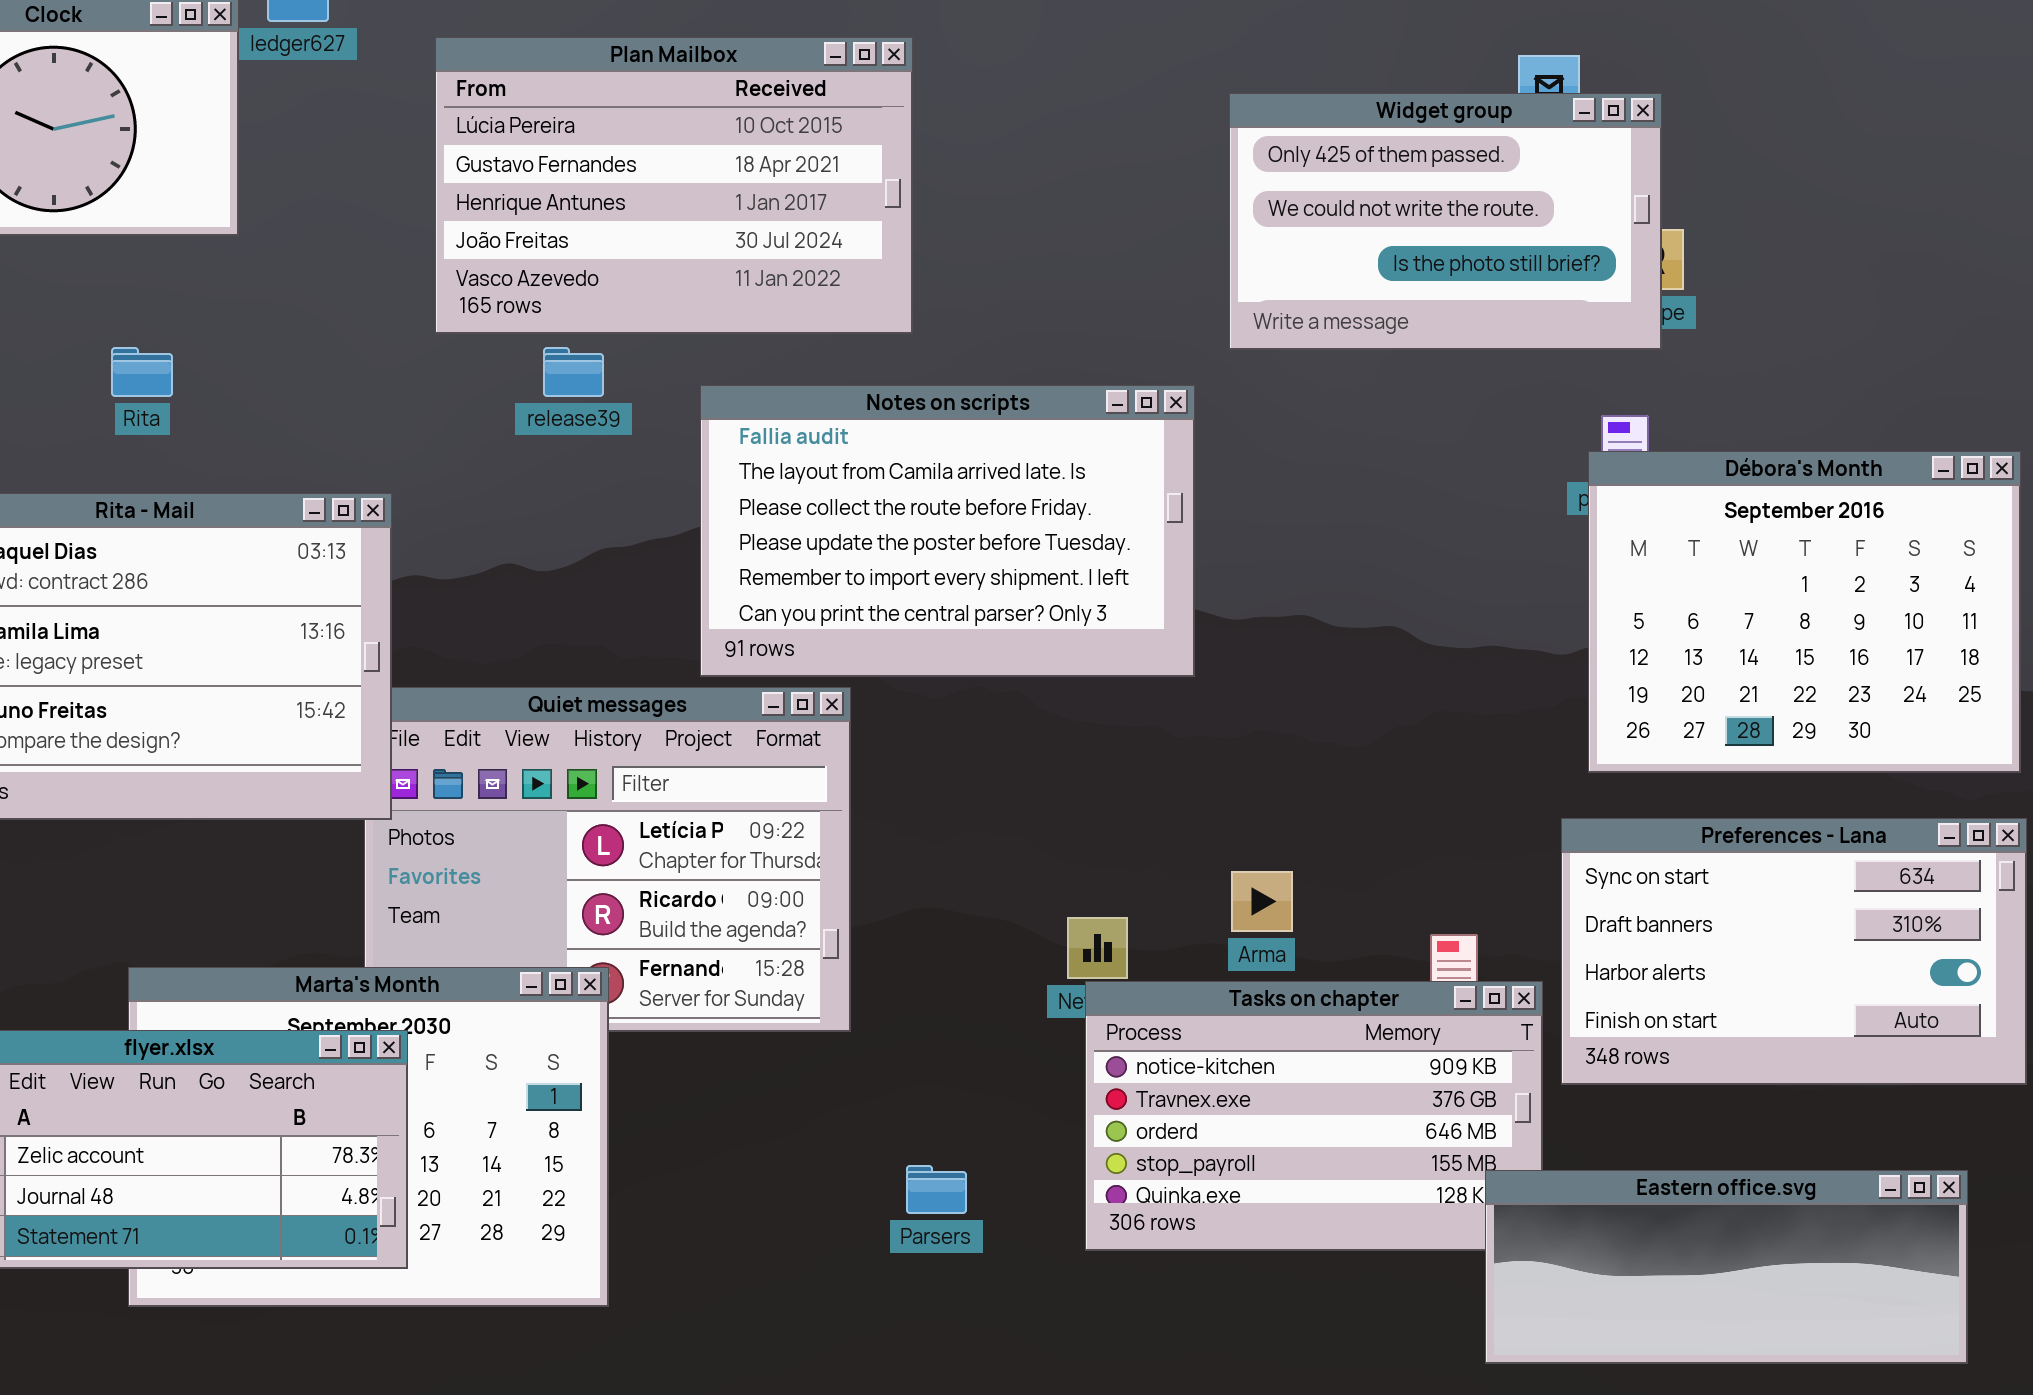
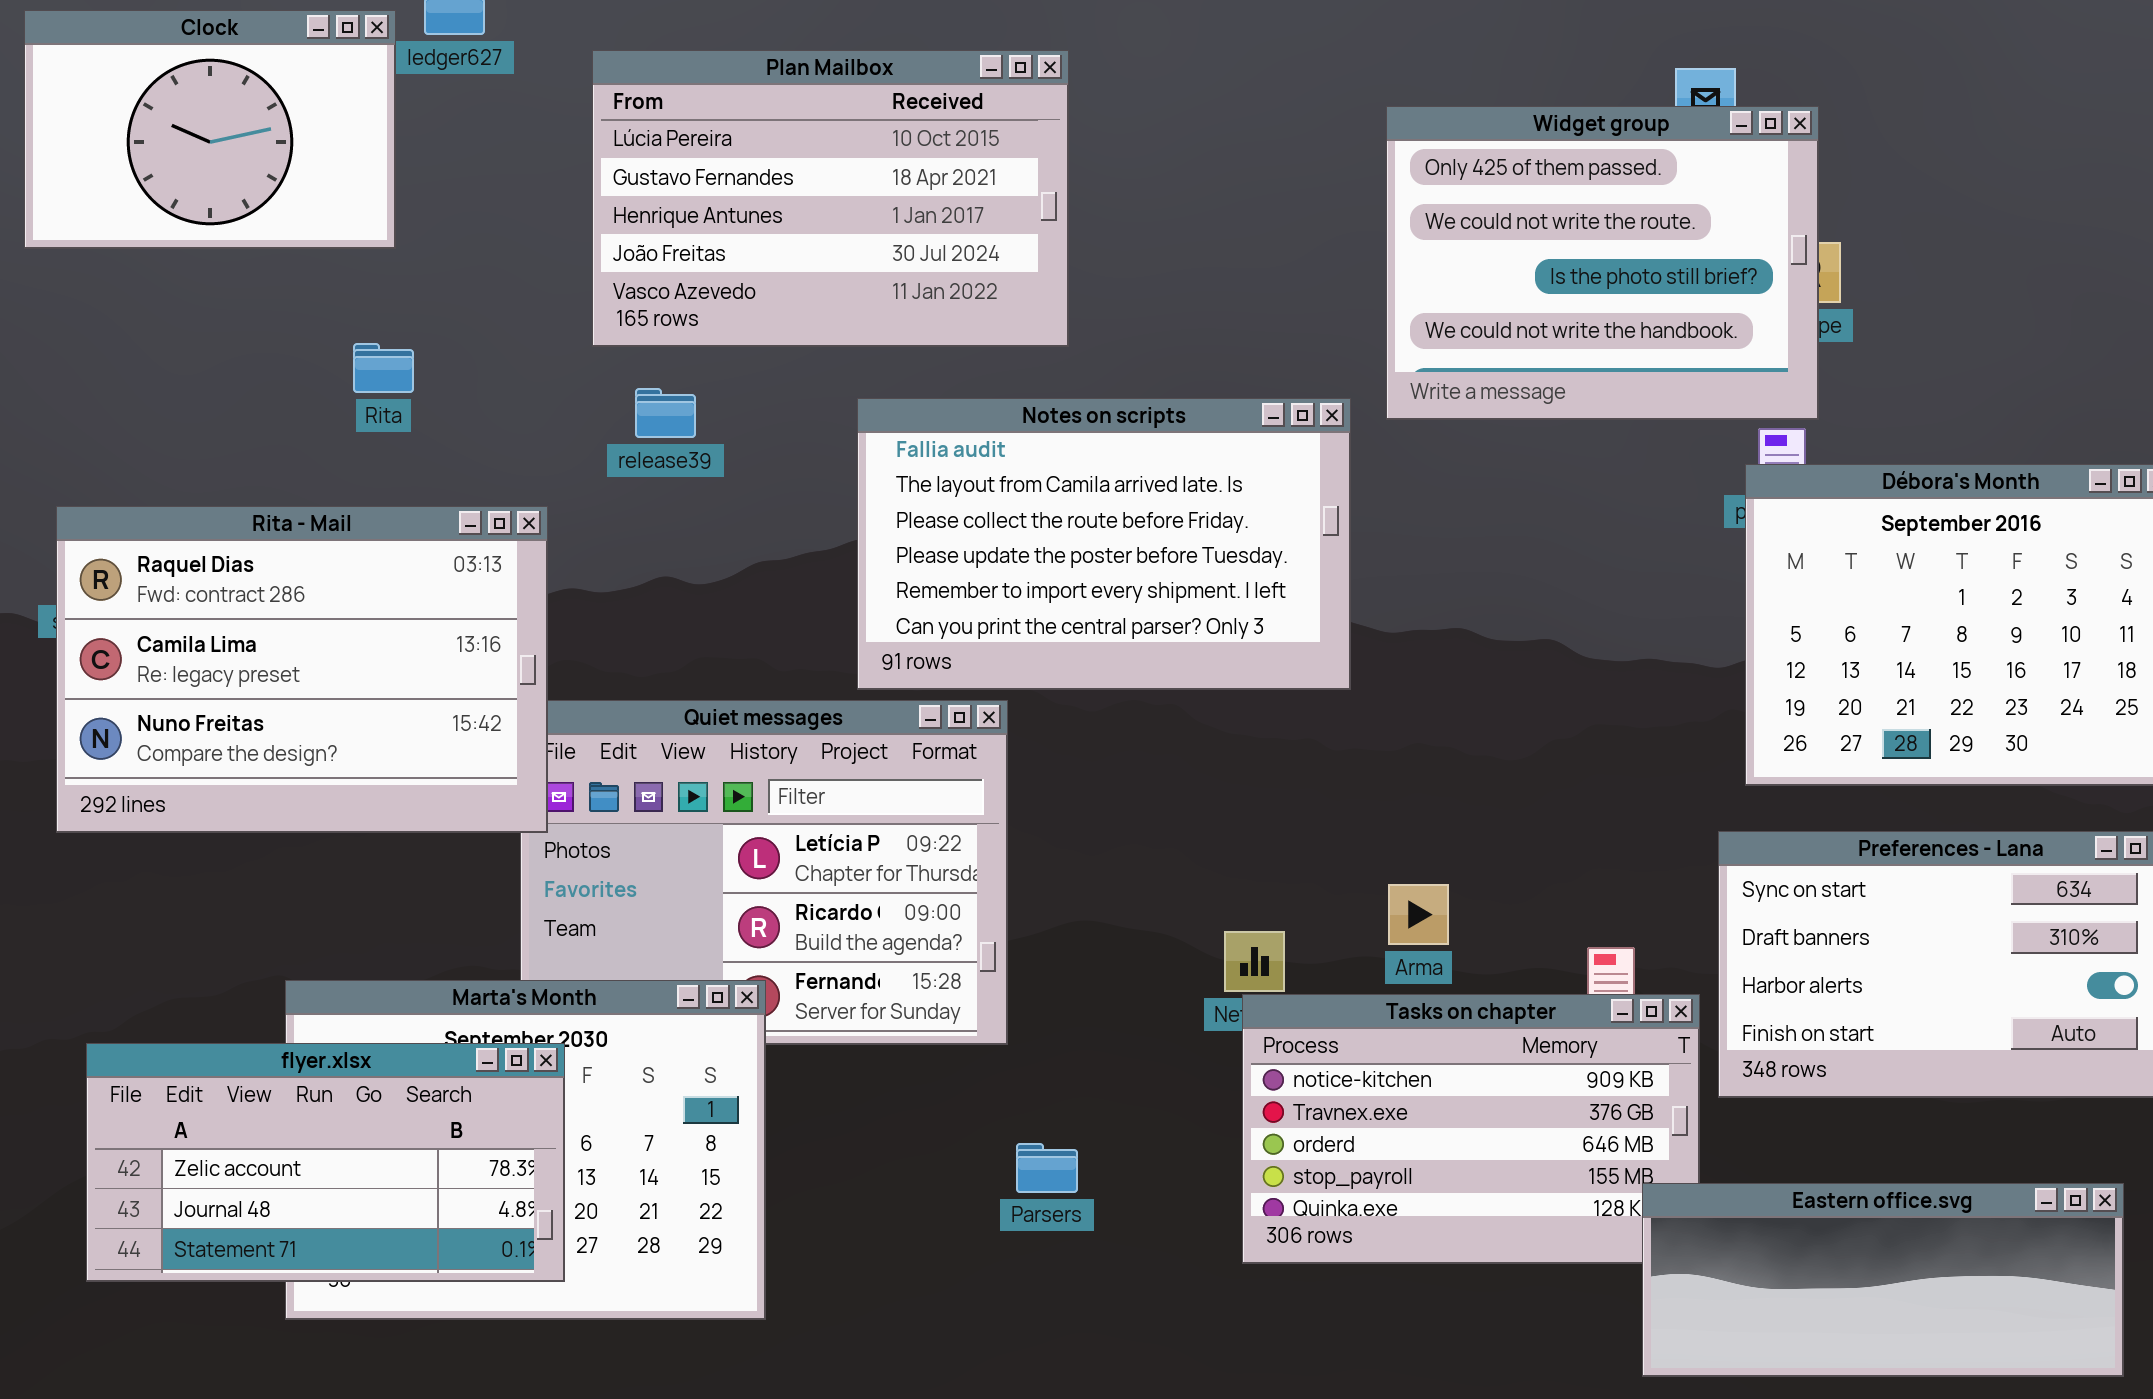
Widget group: [1229,93,1662,350] -> [1386,106,1819,420], resized
Rita: [111,347,173,397] -> [353,343,414,393], moved
release39: [543,347,604,397] -> [635,388,696,438], moved
Parsers: [906,1165,967,1214] -> [1016,1143,1078,1193], moved

